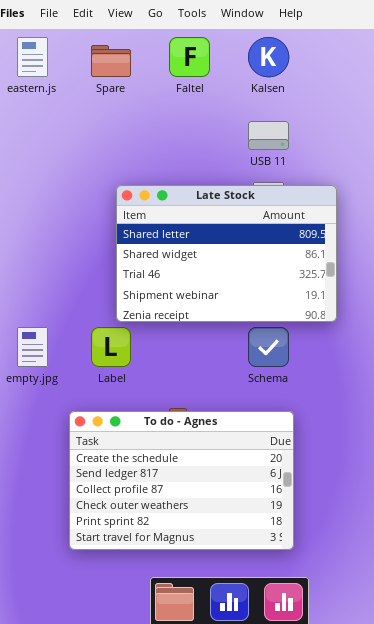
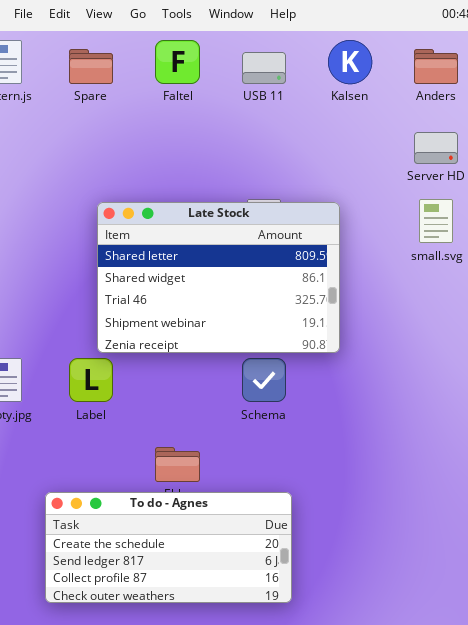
Kalsen: [248,37,289,77] -> [328,40,372,84], moved
USB 11: [248,121,289,150] -> [242,52,286,84], moved
To do - Agnes: [69,411,294,550] -> [45,492,292,603], resized

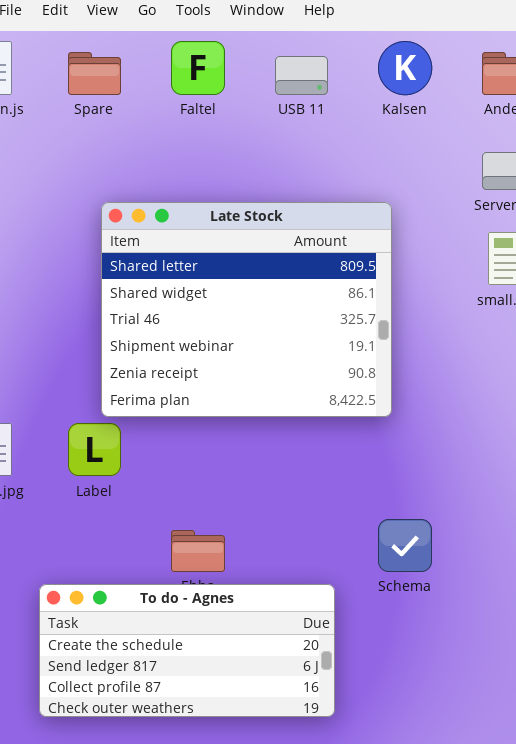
Late Stock: [97,202,340,353] -> [101,202,392,417], resized
Schema: [242,358,286,402] -> [378,519,432,572], moved

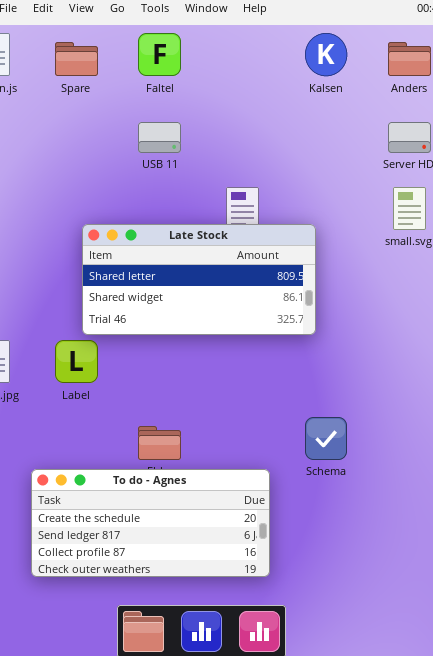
USB 11: [275,56,328,95] -> [138,122,181,153], moved
Late Stock: [101,202,392,417] -> [82,224,316,335], resized

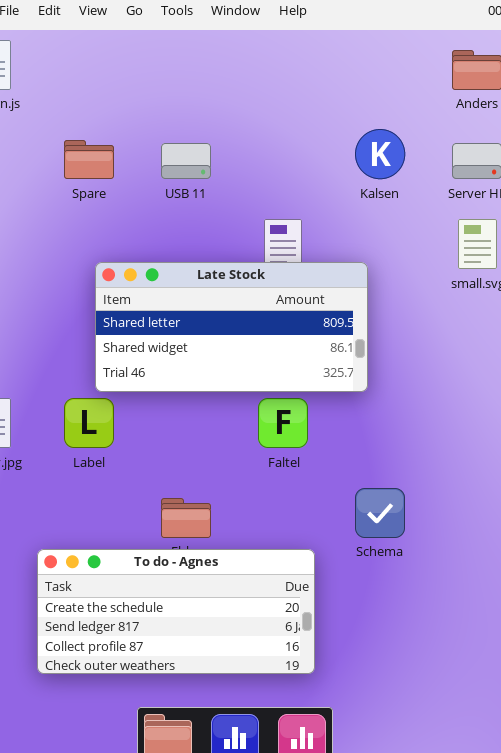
Faltel: [138,33,181,76] -> [258,398,308,448], moved
Kalsen: [305,33,347,76] -> [355,129,405,179], moved
Spare: [55,42,98,76] -> [64,140,114,179], moved

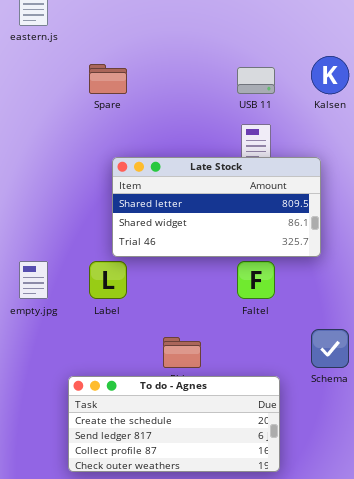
USB 11: [161,143,211,179] -> [237,67,275,94], moved

